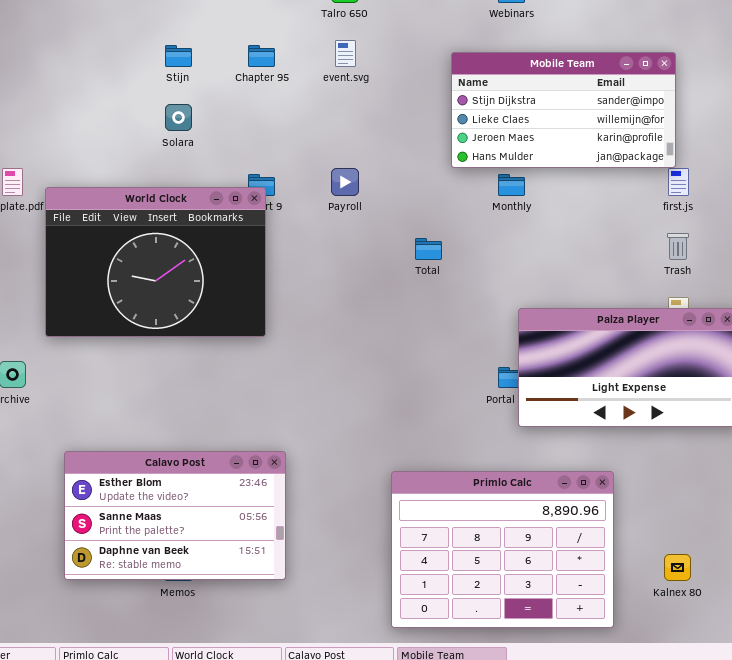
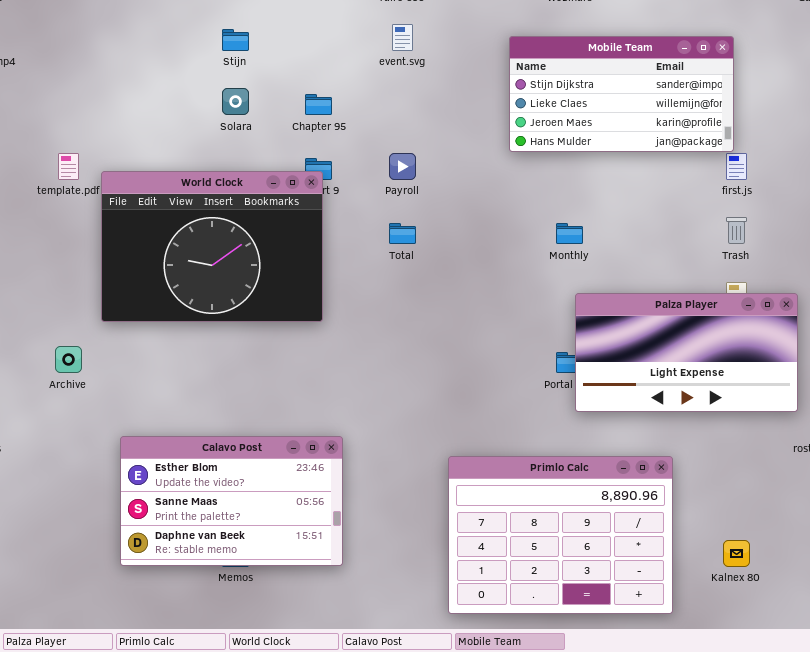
Chapter 95: [248,45,275,67] -> [305,94,332,115], moved
Monthly: [498,174,525,196] -> [556,223,583,244], moved
Total: [415,238,442,260] -> [389,223,416,244], moved

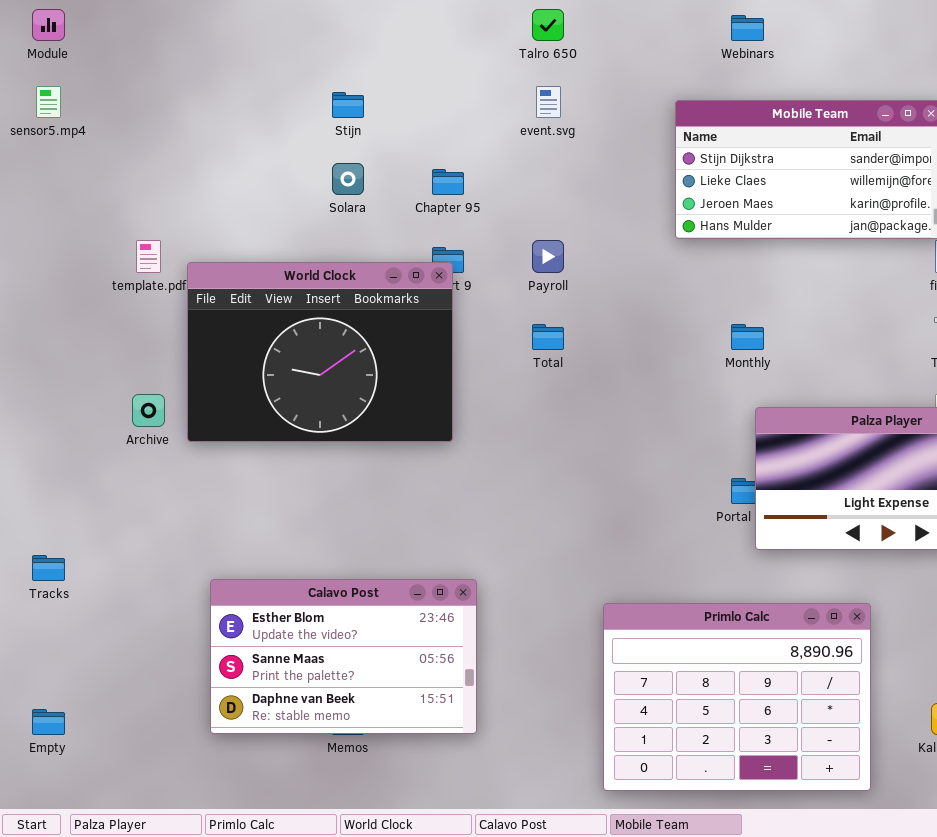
Archive: [55,346,82,373] -> [132,394,165,427], moved

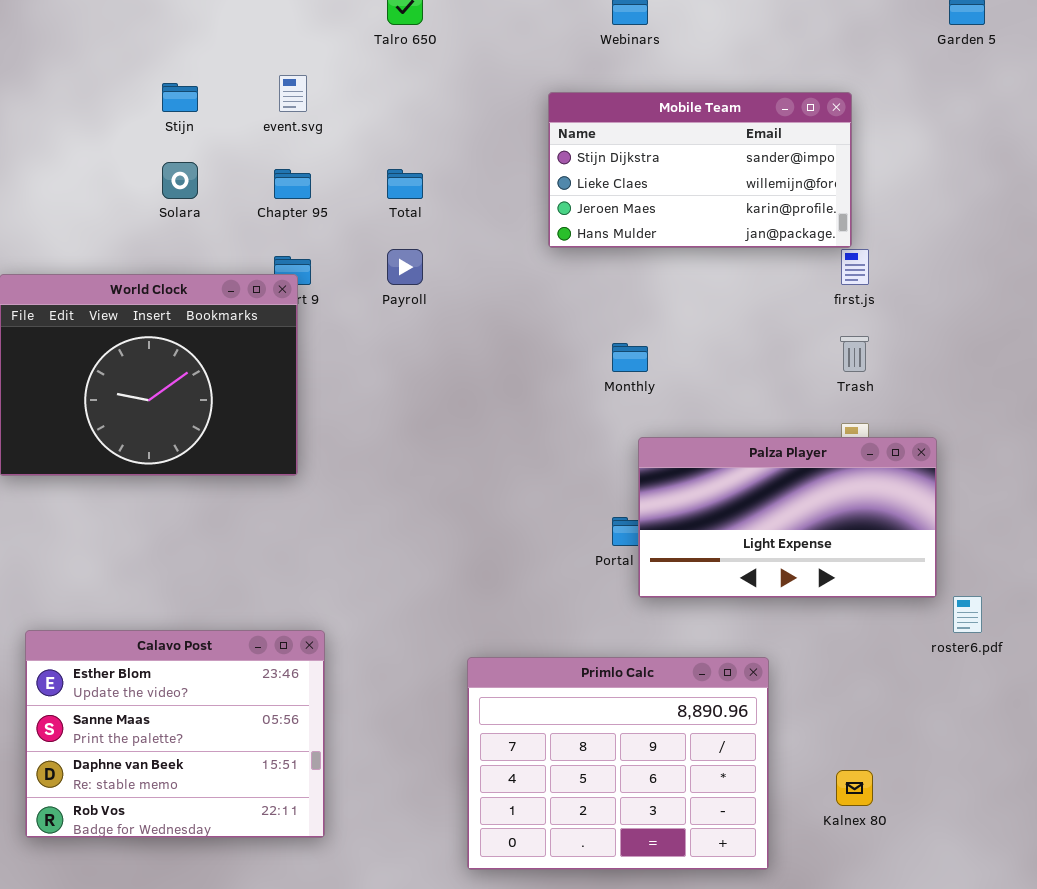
event.svg: [536,86,561,118] -> [279,75,307,112], moved
Total: [532,324,564,350] -> [387,169,423,199], moved
Calavo Post: [210,579,477,734] -> [25,630,325,838], resized

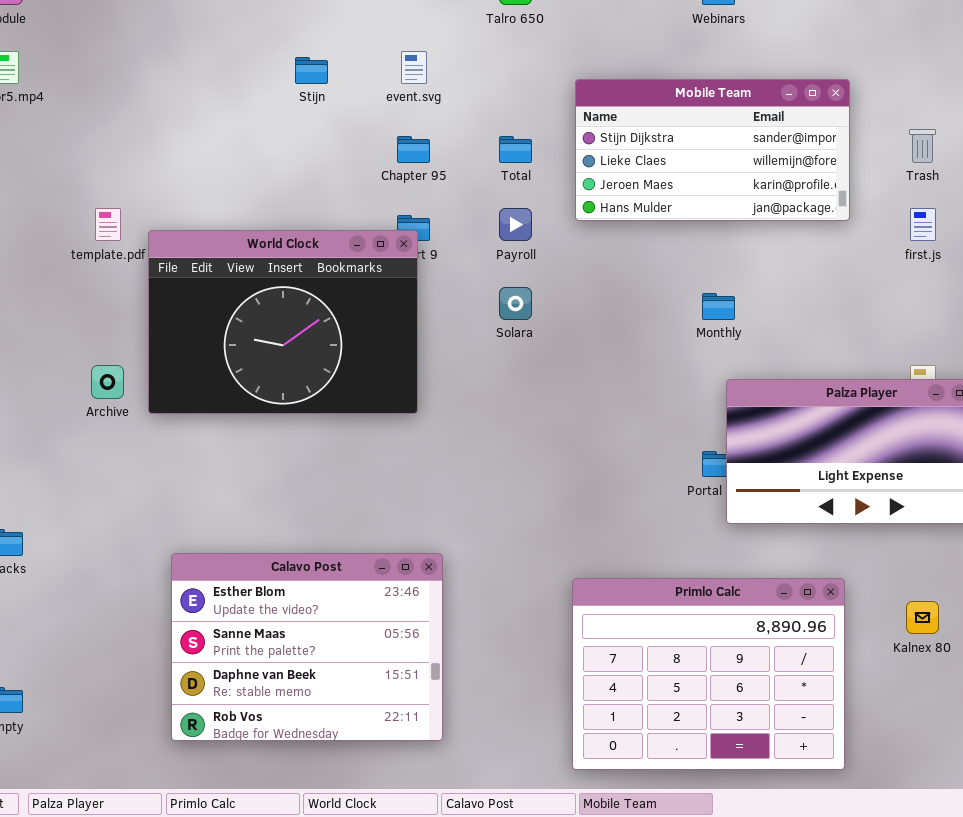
Mobile Team: [548,92,852,248] -> [575,79,850,221], moved
Solara: [162,162,198,199] -> [499,287,532,320], moved
Trash: [840,336,869,372] -> [909,129,936,163], moved
Kalnex 80: [836,770,873,806] -> [906,601,939,634], moved

